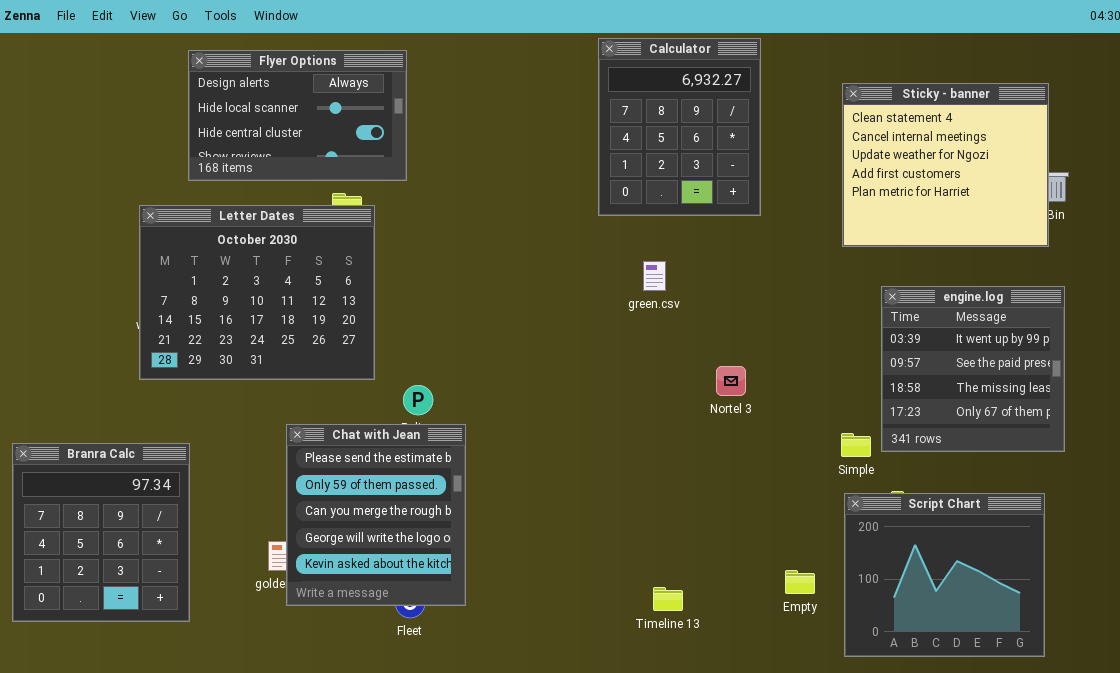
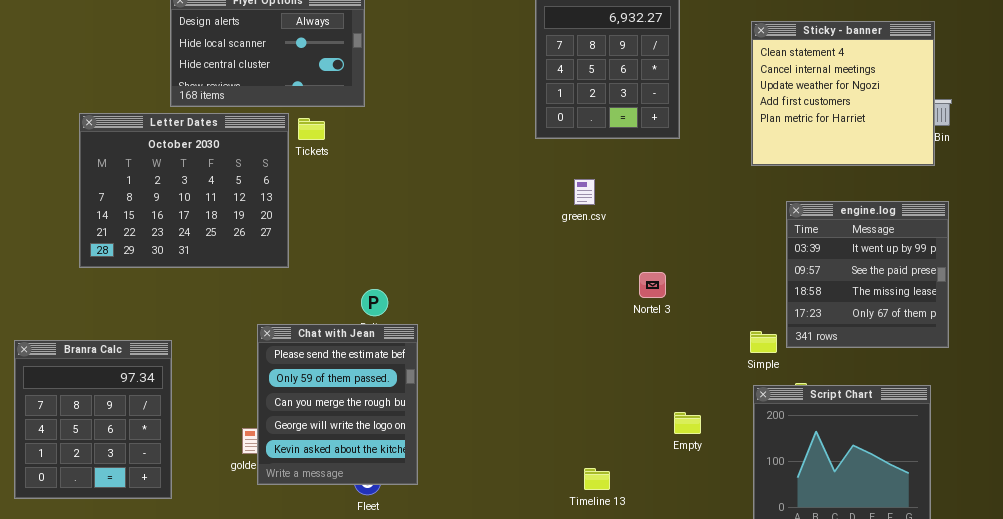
Letter Dates: [139,205,375,380] -> [79,113,289,268], moved
Empty: [785,570,815,594] -> [674,412,701,434], moved

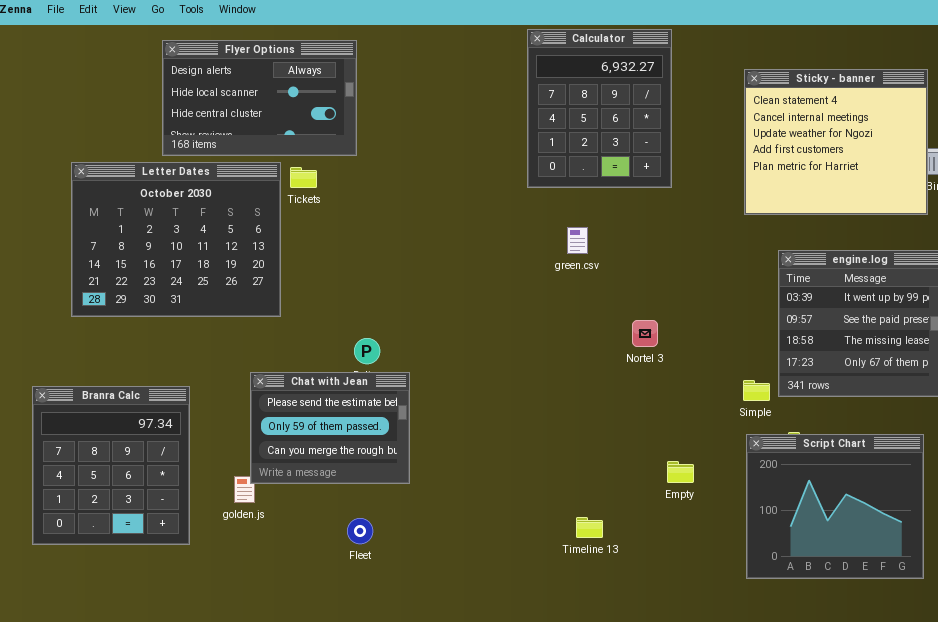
Chat with Jean: [257,324,418,485] -> [250,372,410,484], resized
Branra Calc: [14,340,172,499] -> [32,386,190,545], moved

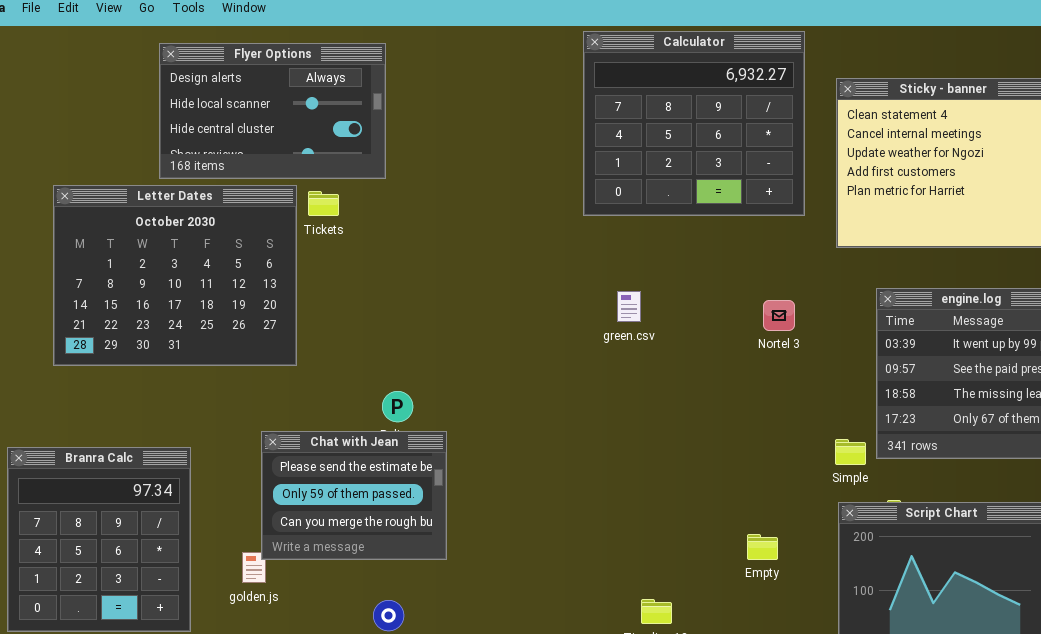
Calculator: [527,29,672,188] -> [583,31,805,216], resized
green.csv: [567,227,588,254] -> [617,291,641,322], moved
Nortel 3: [632,320,658,347] -> [763,300,795,331], moved

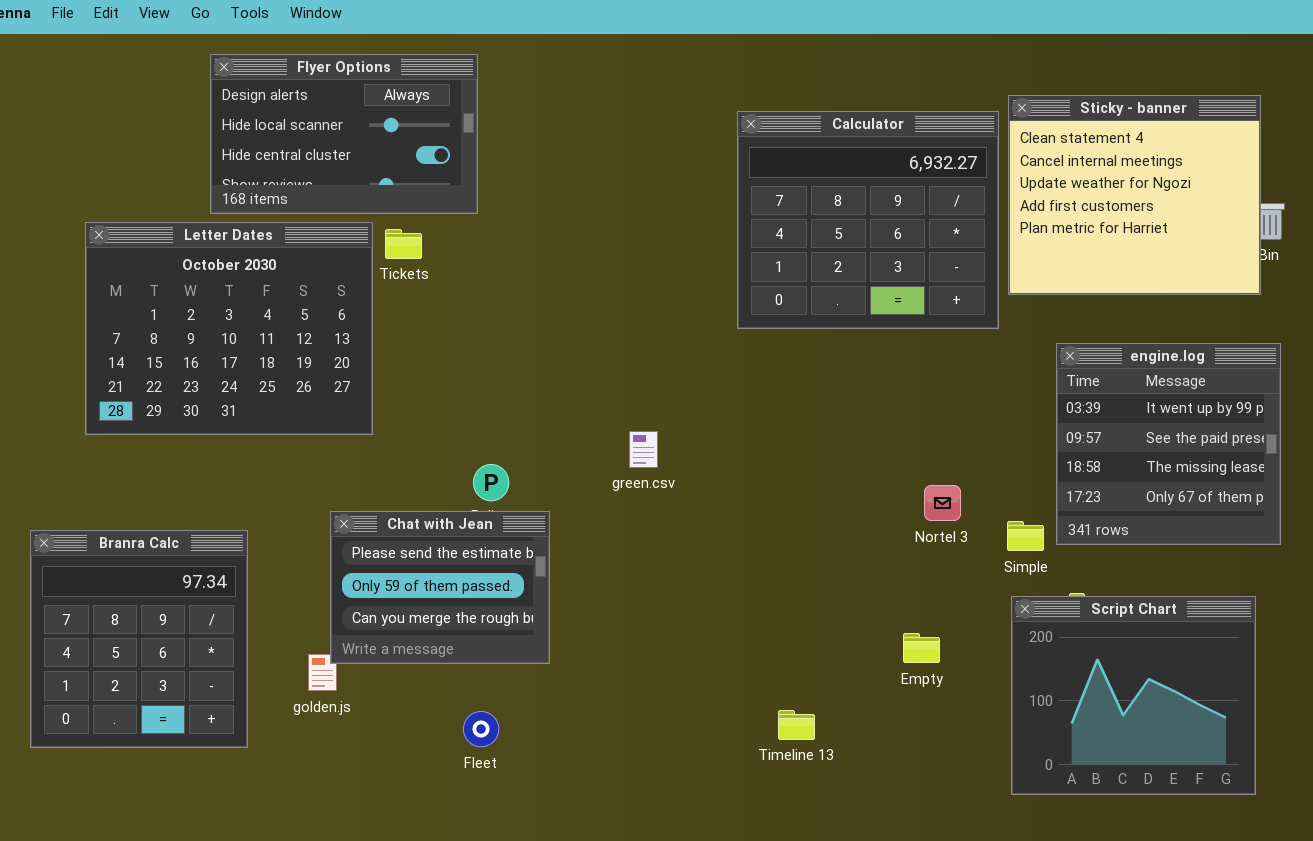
Calculator: [583,31,805,216] -> [737,111,999,329], moved
green.csv: [617,291,641,322] -> [629,431,658,468], moved
Nortel 3: [763,300,795,331] -> [924,485,961,521], moved

